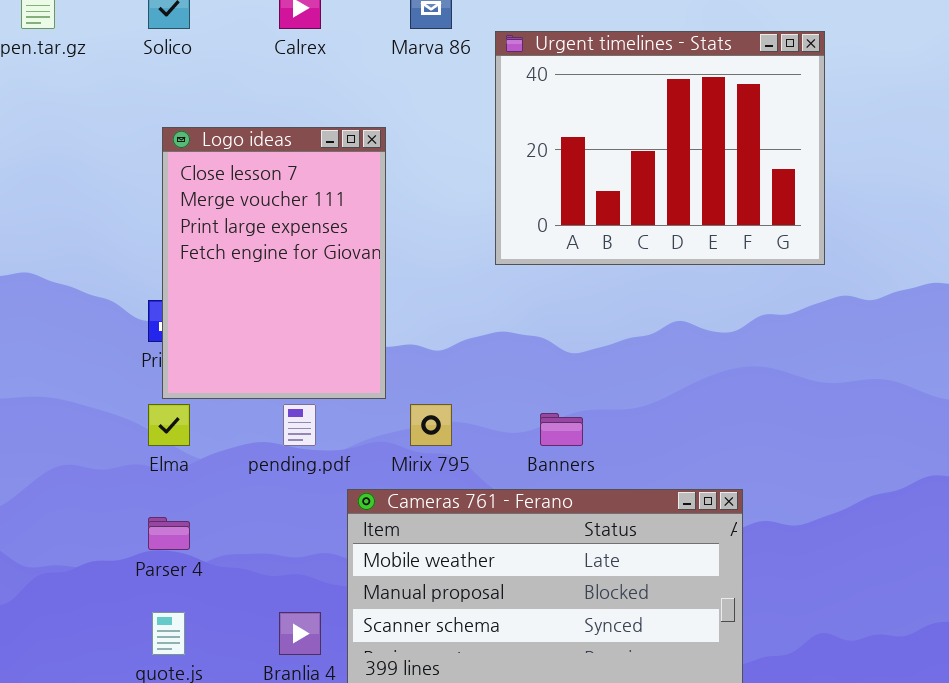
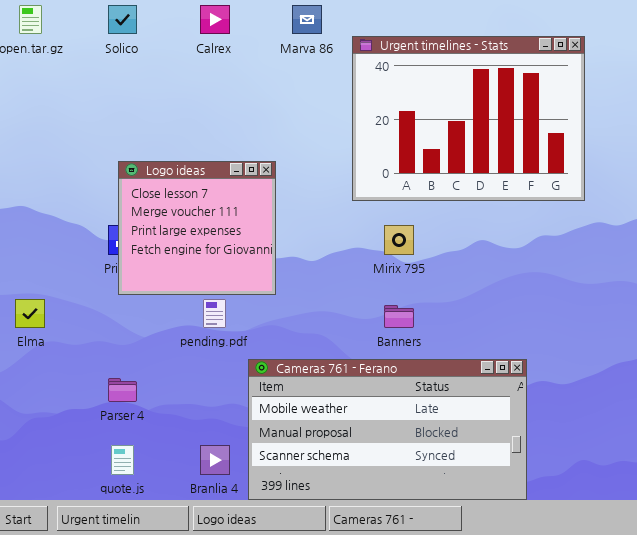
Logo ideas: [162,127,386,399] -> [118,161,276,295], resized
Elma: [148,404,190,446] -> [15,299,45,328], moved
Mirix 795: [410,404,452,446] -> [384,225,414,255], moved

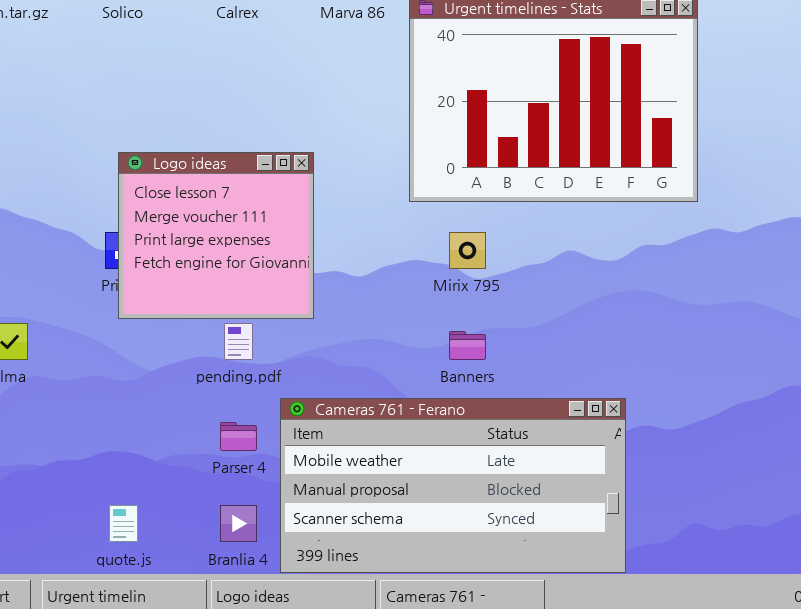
Parser 4: [108,378,137,402] -> [220,422,257,451], moved

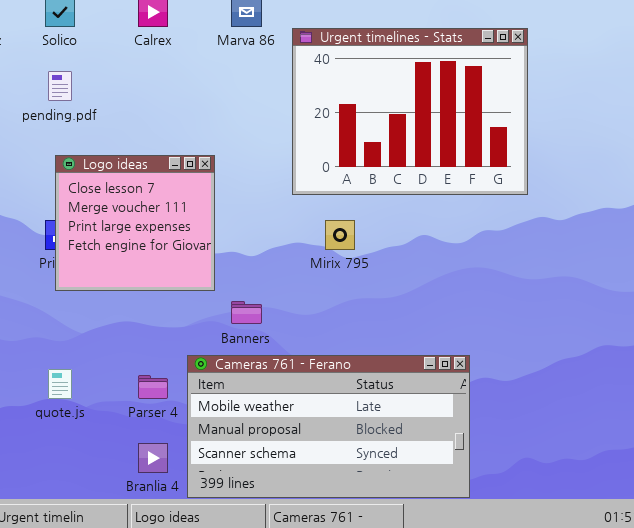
pending.pdf: [224,323,253,360] -> [48,71,72,101], moved
Banners: [449,331,486,360] -> [231,301,262,324], moved
quote.js: [109,505,138,542] -> [48,369,72,399], moved

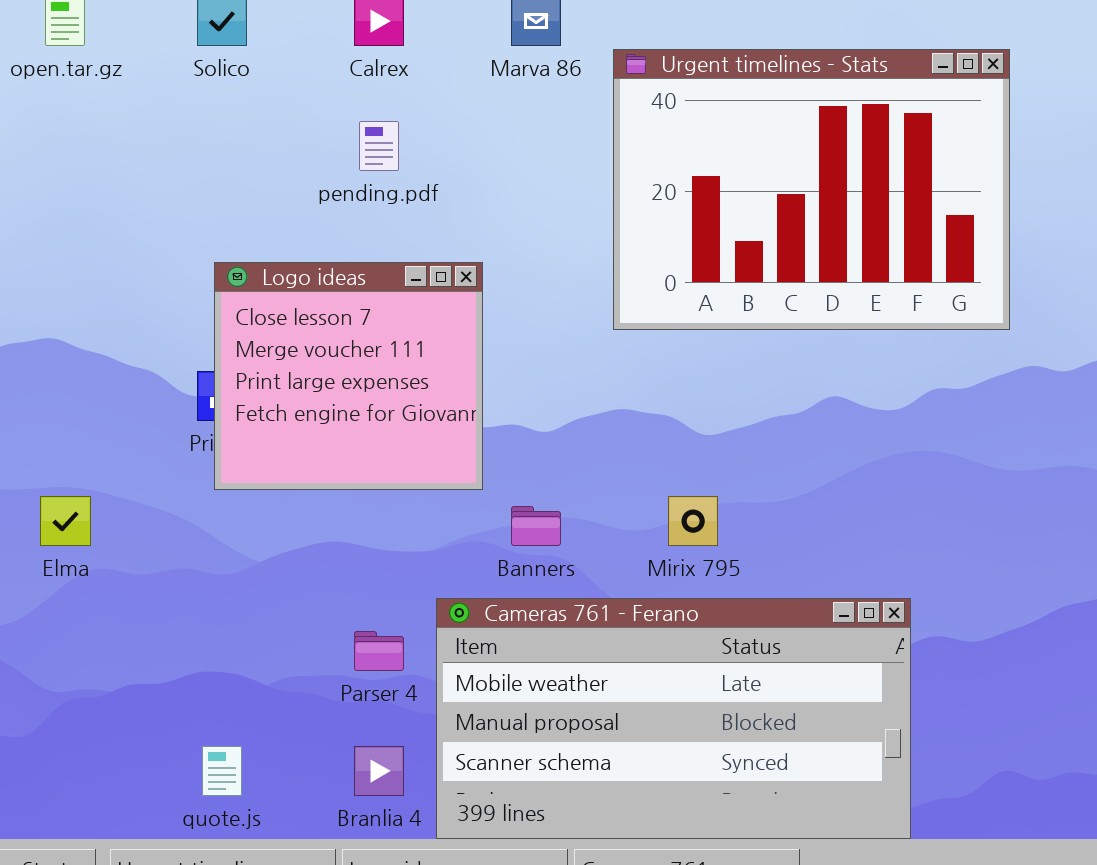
pending.pdf: [48,71,72,101] -> [359,121,399,171], moved
Mirix 795: [325,220,355,250] -> [668,496,718,546], moved
quote.js: [48,369,72,399] -> [202,746,242,796], moved

